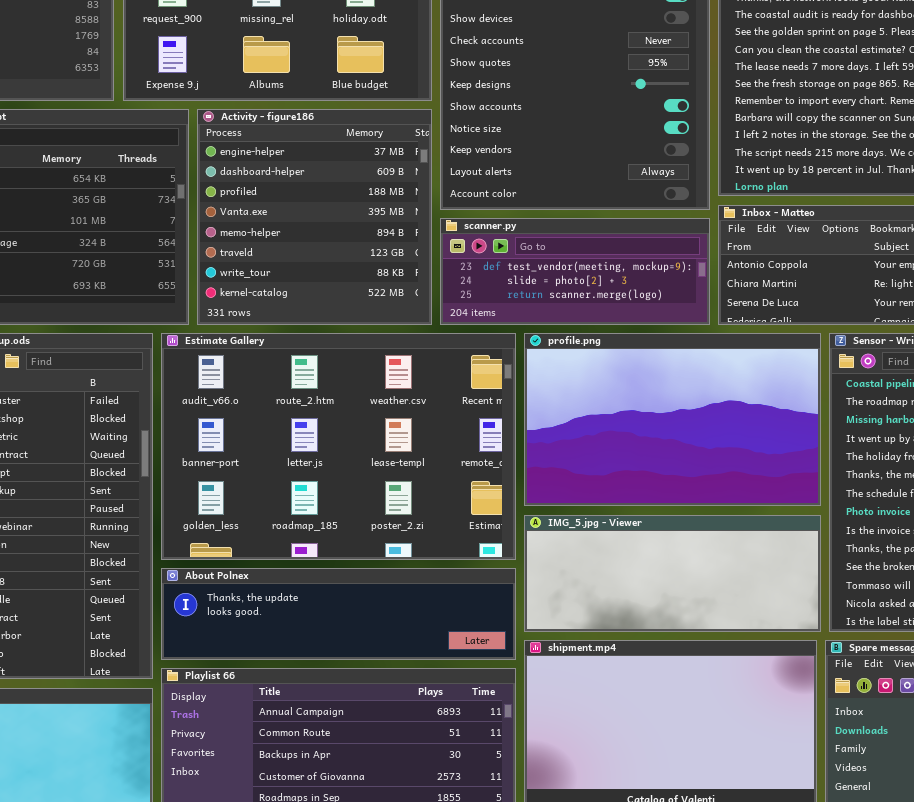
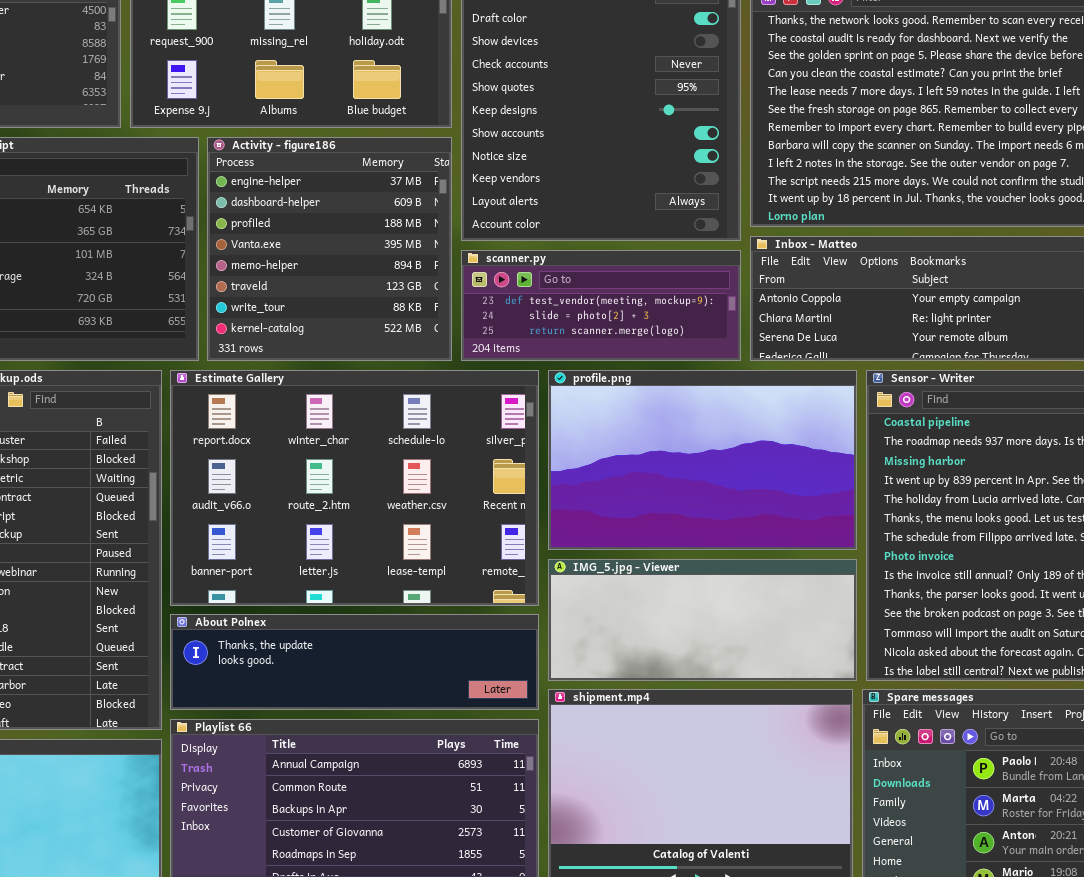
Estimate Gallery: [161,333,516,560] -> [170,370,539,606], scrolled up 1 row

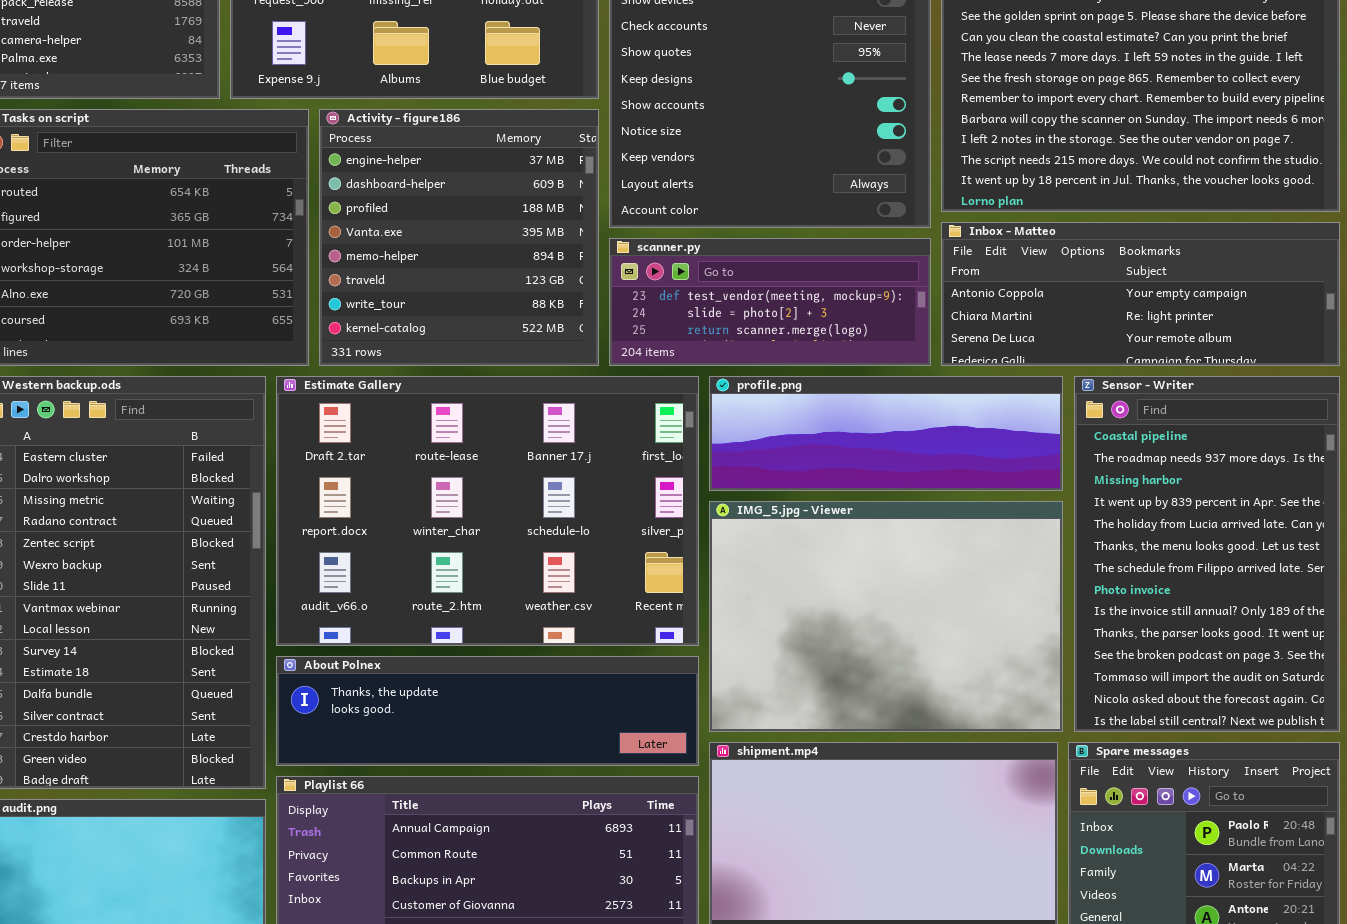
Estimate Gallery: [170,370,539,606] -> [276,376,699,646], scrolled up 1 row
profile.png: [548,370,857,550] -> [709,376,1063,491], resized
IMG_5.jpg - Viewer: [548,559,857,681] -> [709,501,1063,732], resized

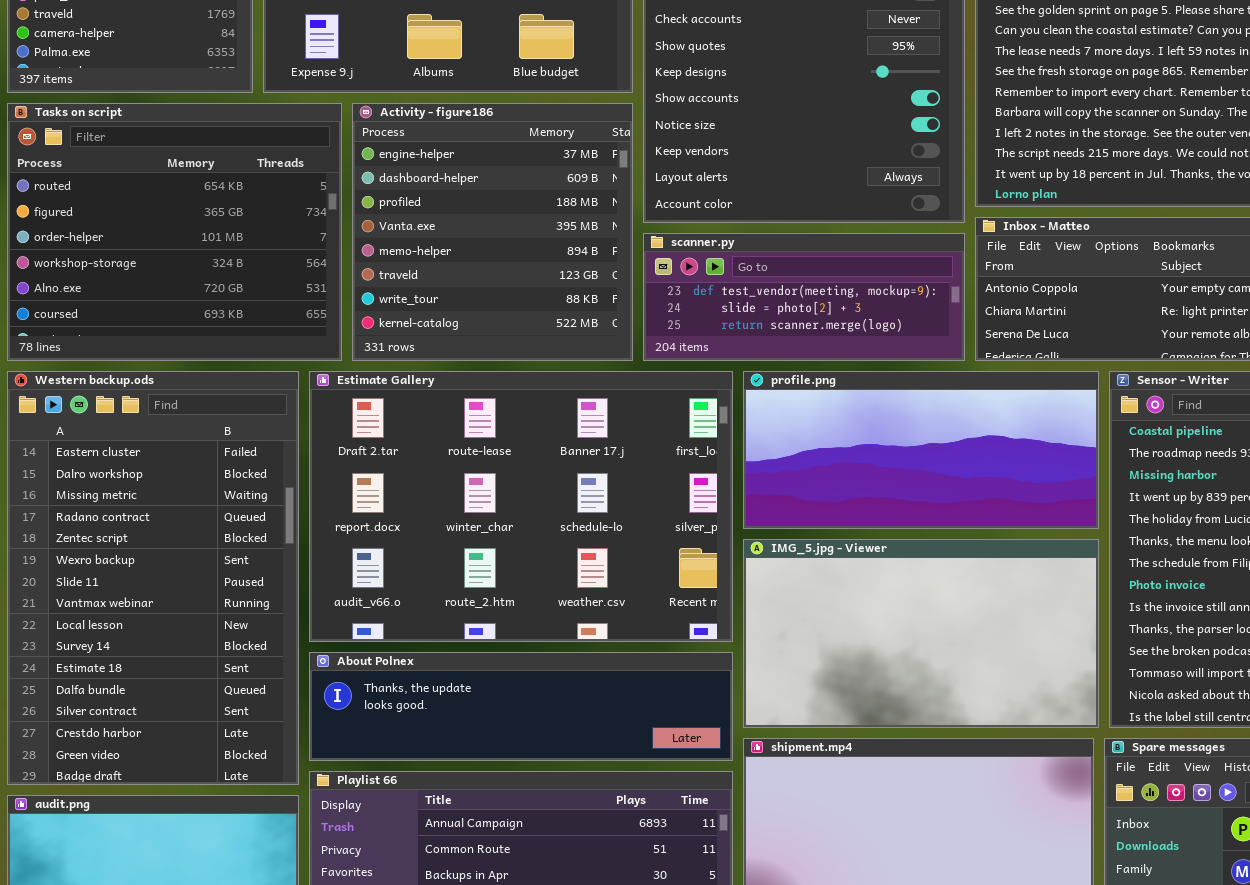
profile.png: [709,376,1063,491] -> [743,371,1099,529], resized
IMG_5.jpg - Viewer: [709,501,1063,732] -> [743,539,1099,728], resized

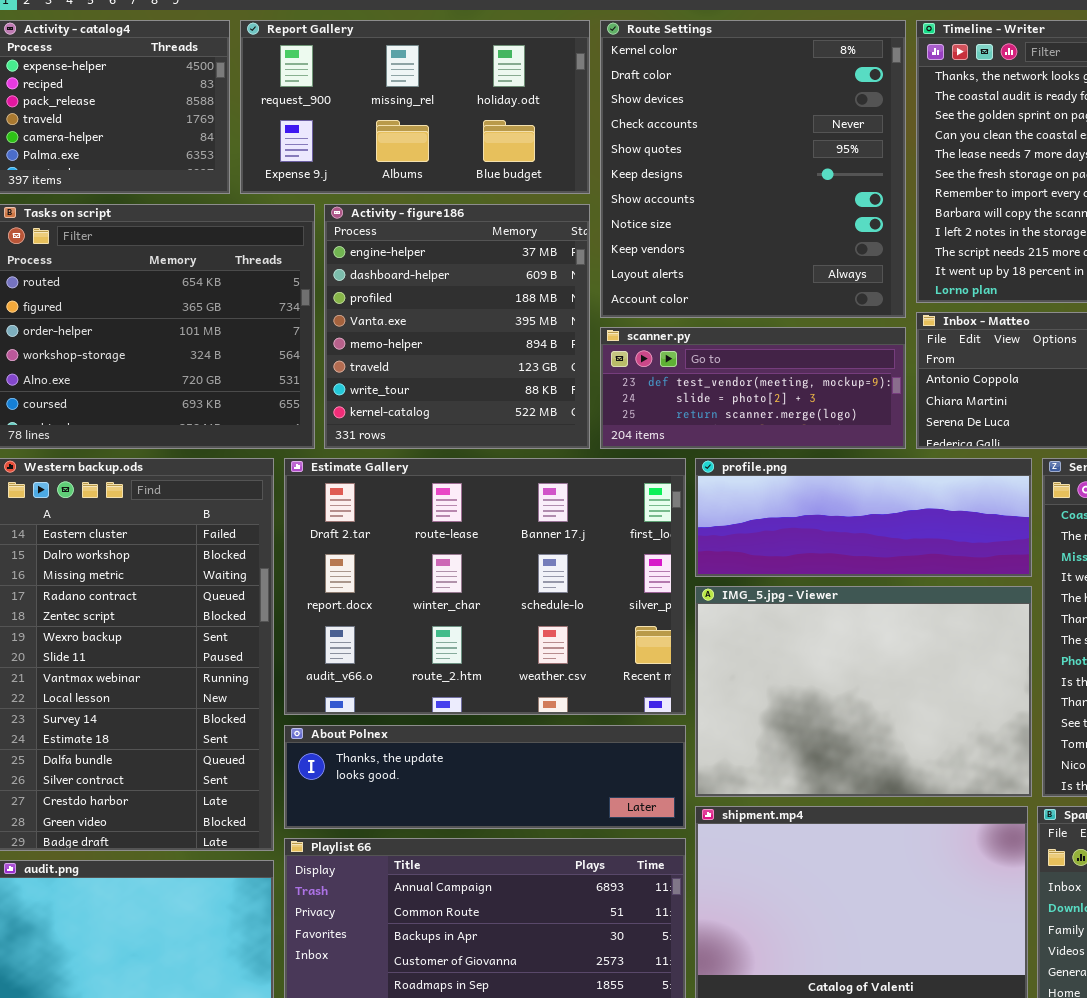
profile.png: [743,371,1099,529] -> [695,458,1032,577], resized
IMG_5.jpg - Viewer: [743,539,1099,728] -> [695,586,1032,797], resized

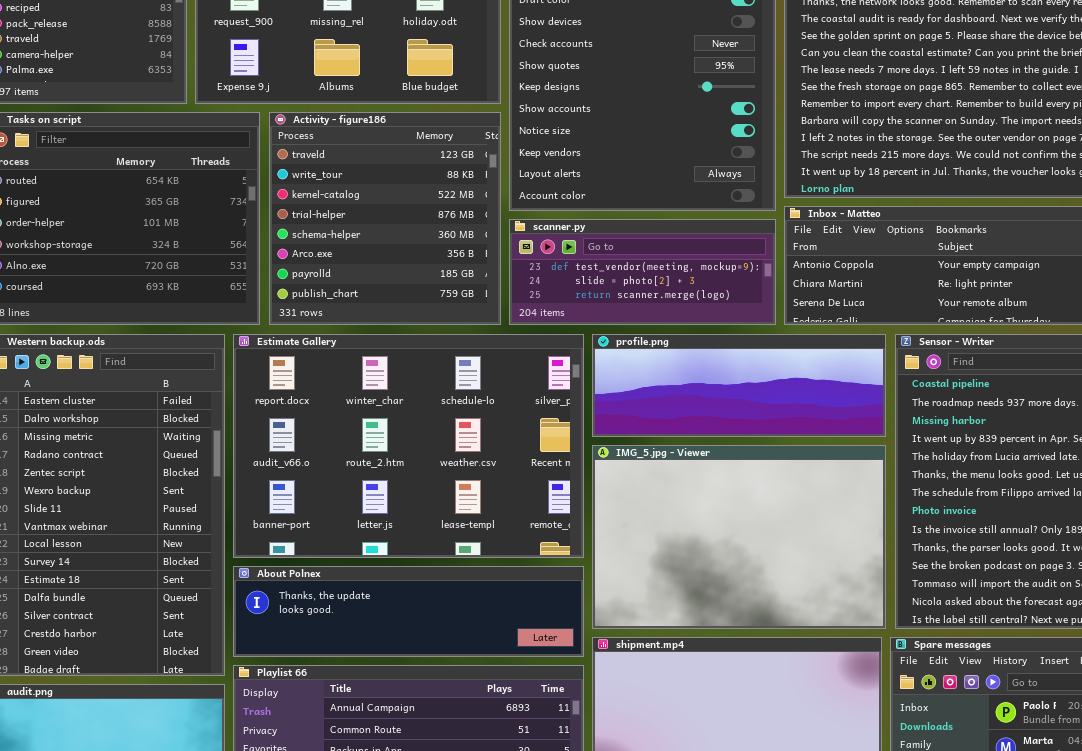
Activity - figure186: [324,204,590,449] -> [269,112,501,325], scrolled down 5 rows
Estimate Gallery: [284,458,686,715] -> [233,334,584,558], scrolled down 1 row

